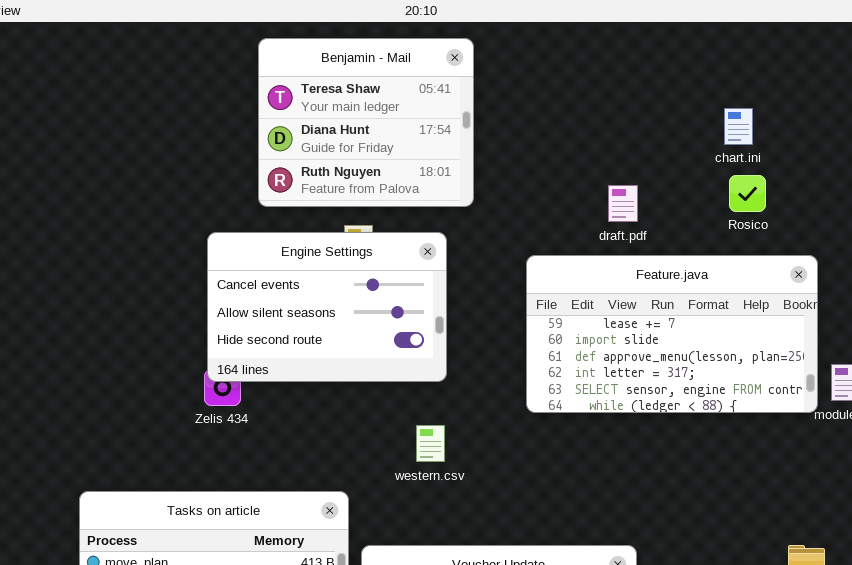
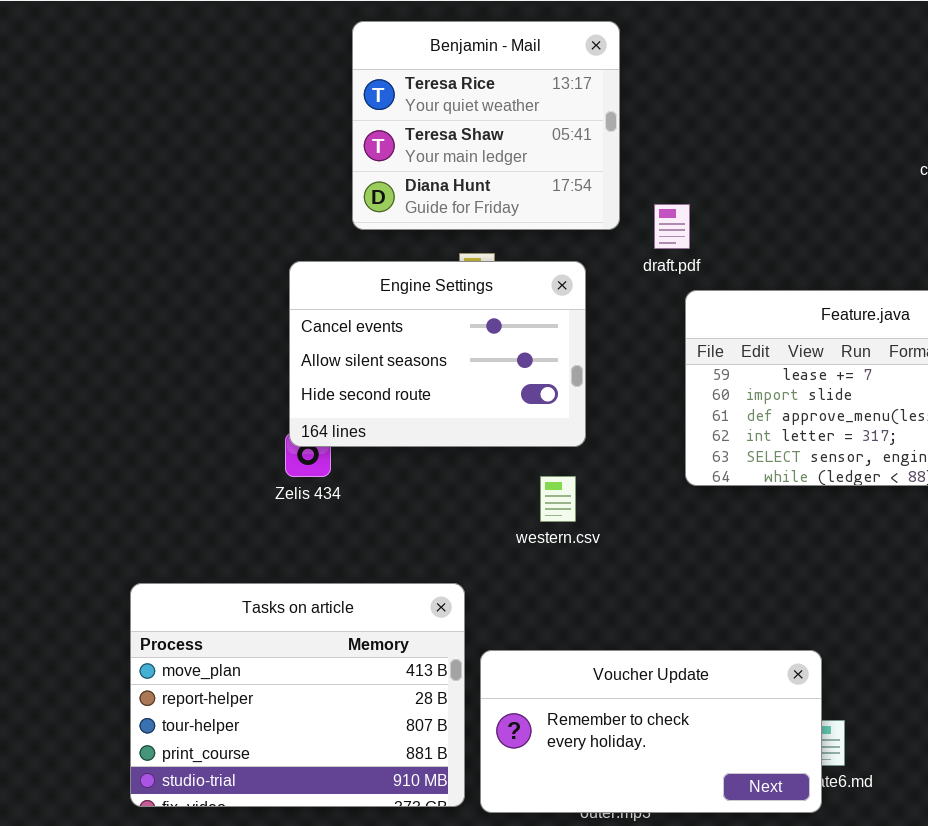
Benjamin - Mail: [258,38,474,207] -> [352,21,620,230], scrolled up 1 row
draft.pdf: [608,185,638,222] -> [654,204,690,249], moved
western.csv: [416,425,445,462] -> [540,476,576,522], moved

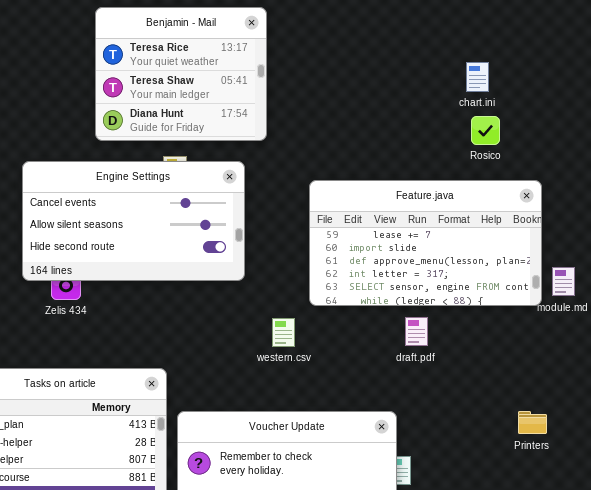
draft.pdf: [654,204,690,249] -> [405,317,428,346], moved
Engine Settings: [289,261,586,447] -> [22,161,245,281], resized
western.csv: [540,476,576,522] -> [272,318,295,347], moved

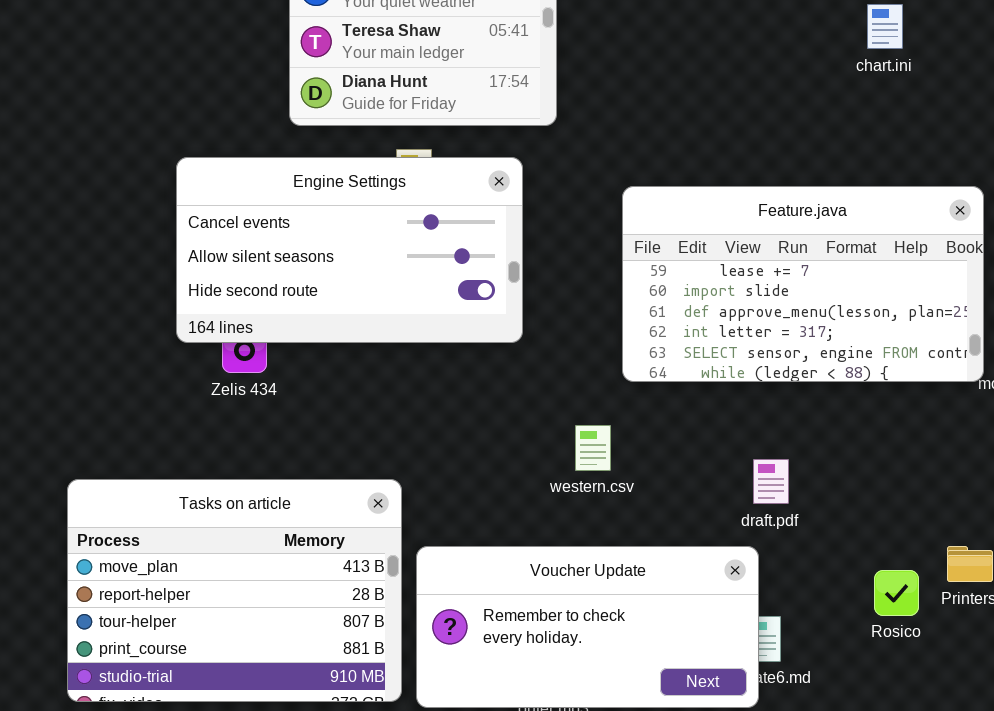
Rosico: [471,116,500,145] -> [874,570,919,616], moved
draft.pdf: [405,317,428,346] -> [753,459,789,504], moved
western.csv: [272,318,295,347] -> [575,425,611,471], moved

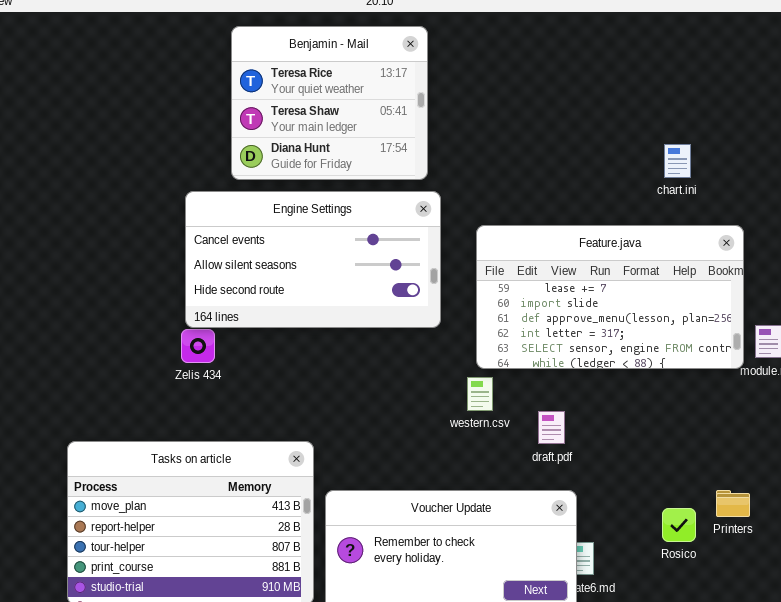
chart.ini: [867,4,903,49] -> [664,144,691,178], moved
Engine Settings: [176,157,523,343] -> [185,191,441,328], moved
western.csv: [575,425,611,471] -> [467,377,493,411], moved
draft.pdf: [753,459,789,504] -> [538,411,565,444], moved

